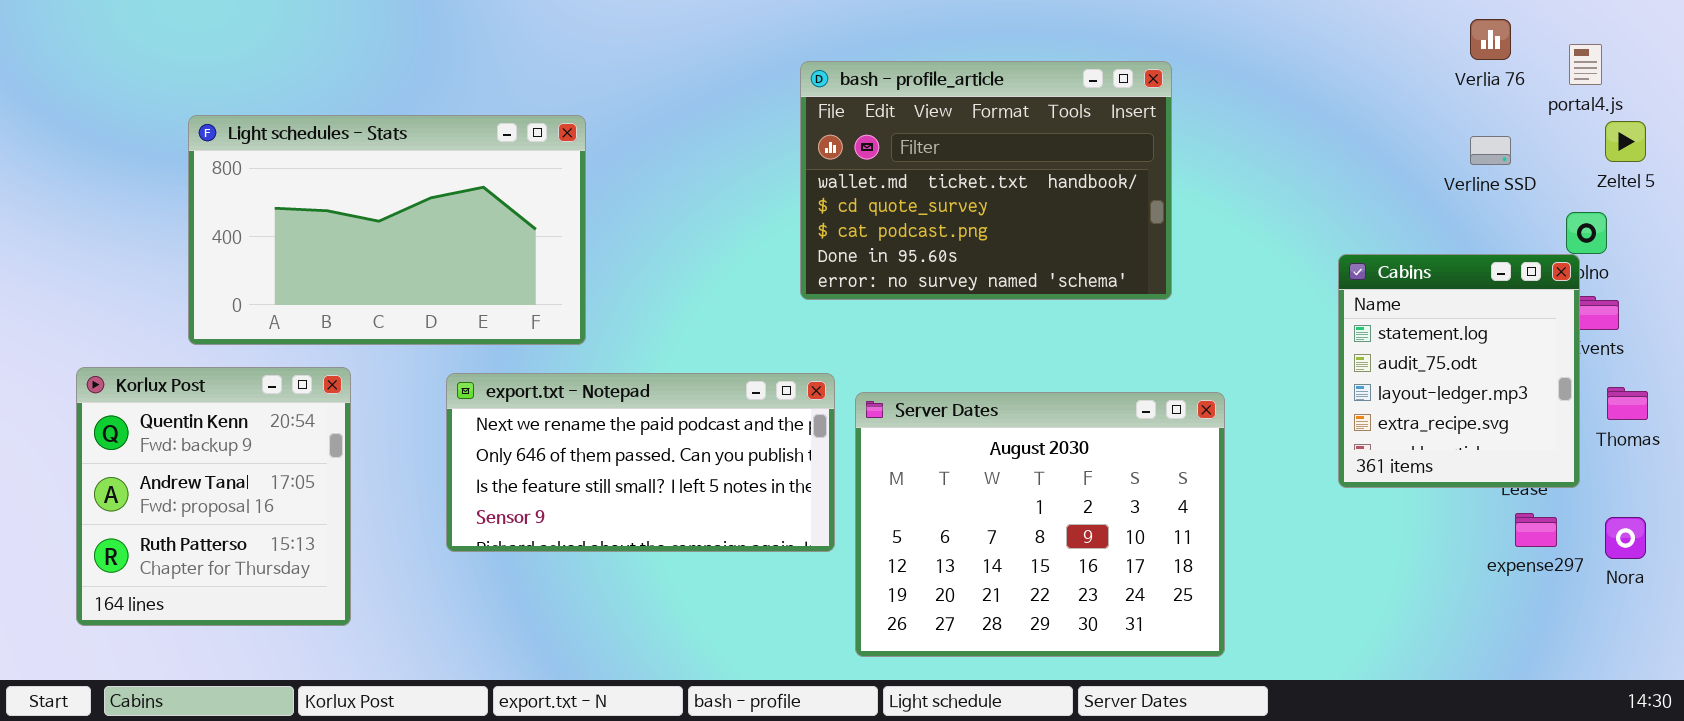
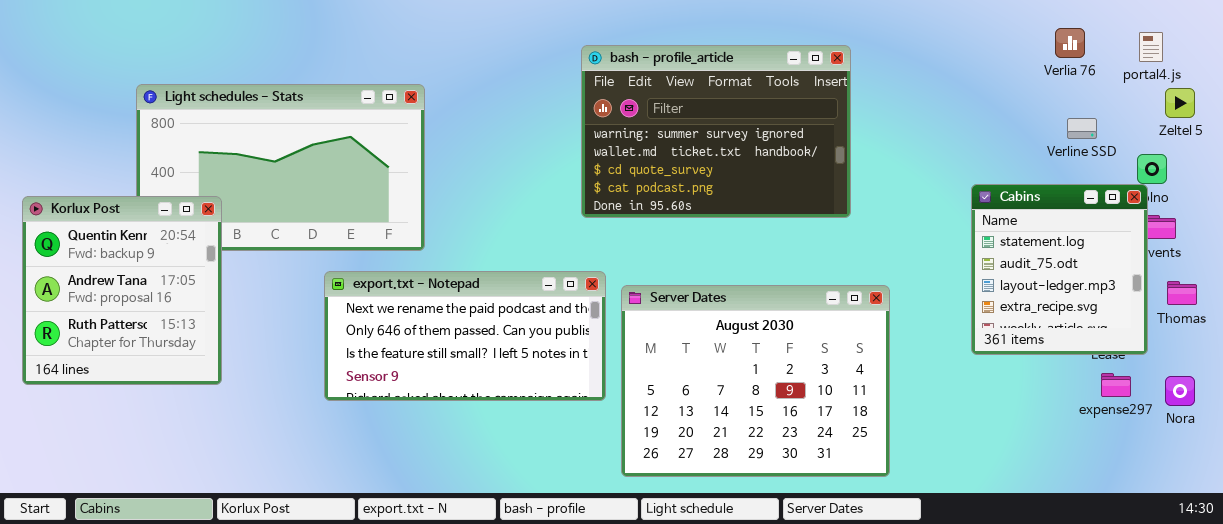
Verlia 76: [1470,19,1511,60] -> [1055,28,1085,58], moved
bash - profile_article: [800,61,1172,300] -> [581,45,851,218], scrolled up 1 row
Verline SSD: [1470,136,1511,165] -> [1067,118,1097,139], moved
Korlux Post: [76,367,351,626] -> [22,196,222,385], moved

